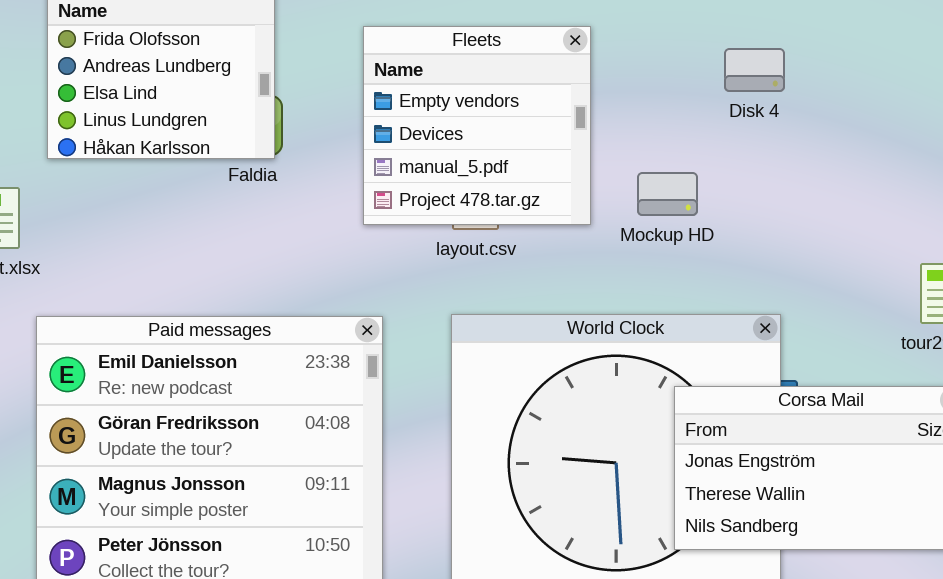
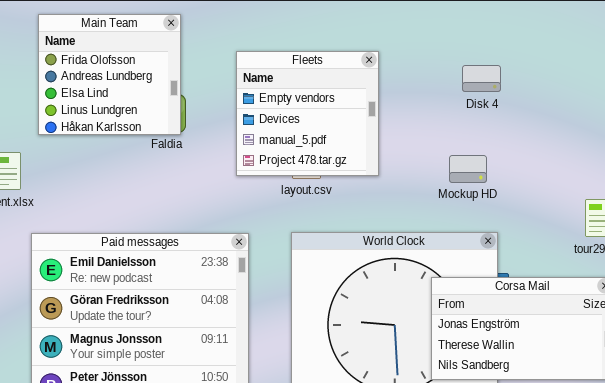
Mockup HD: [637,172,698,216] -> [449,155,487,183], moved

